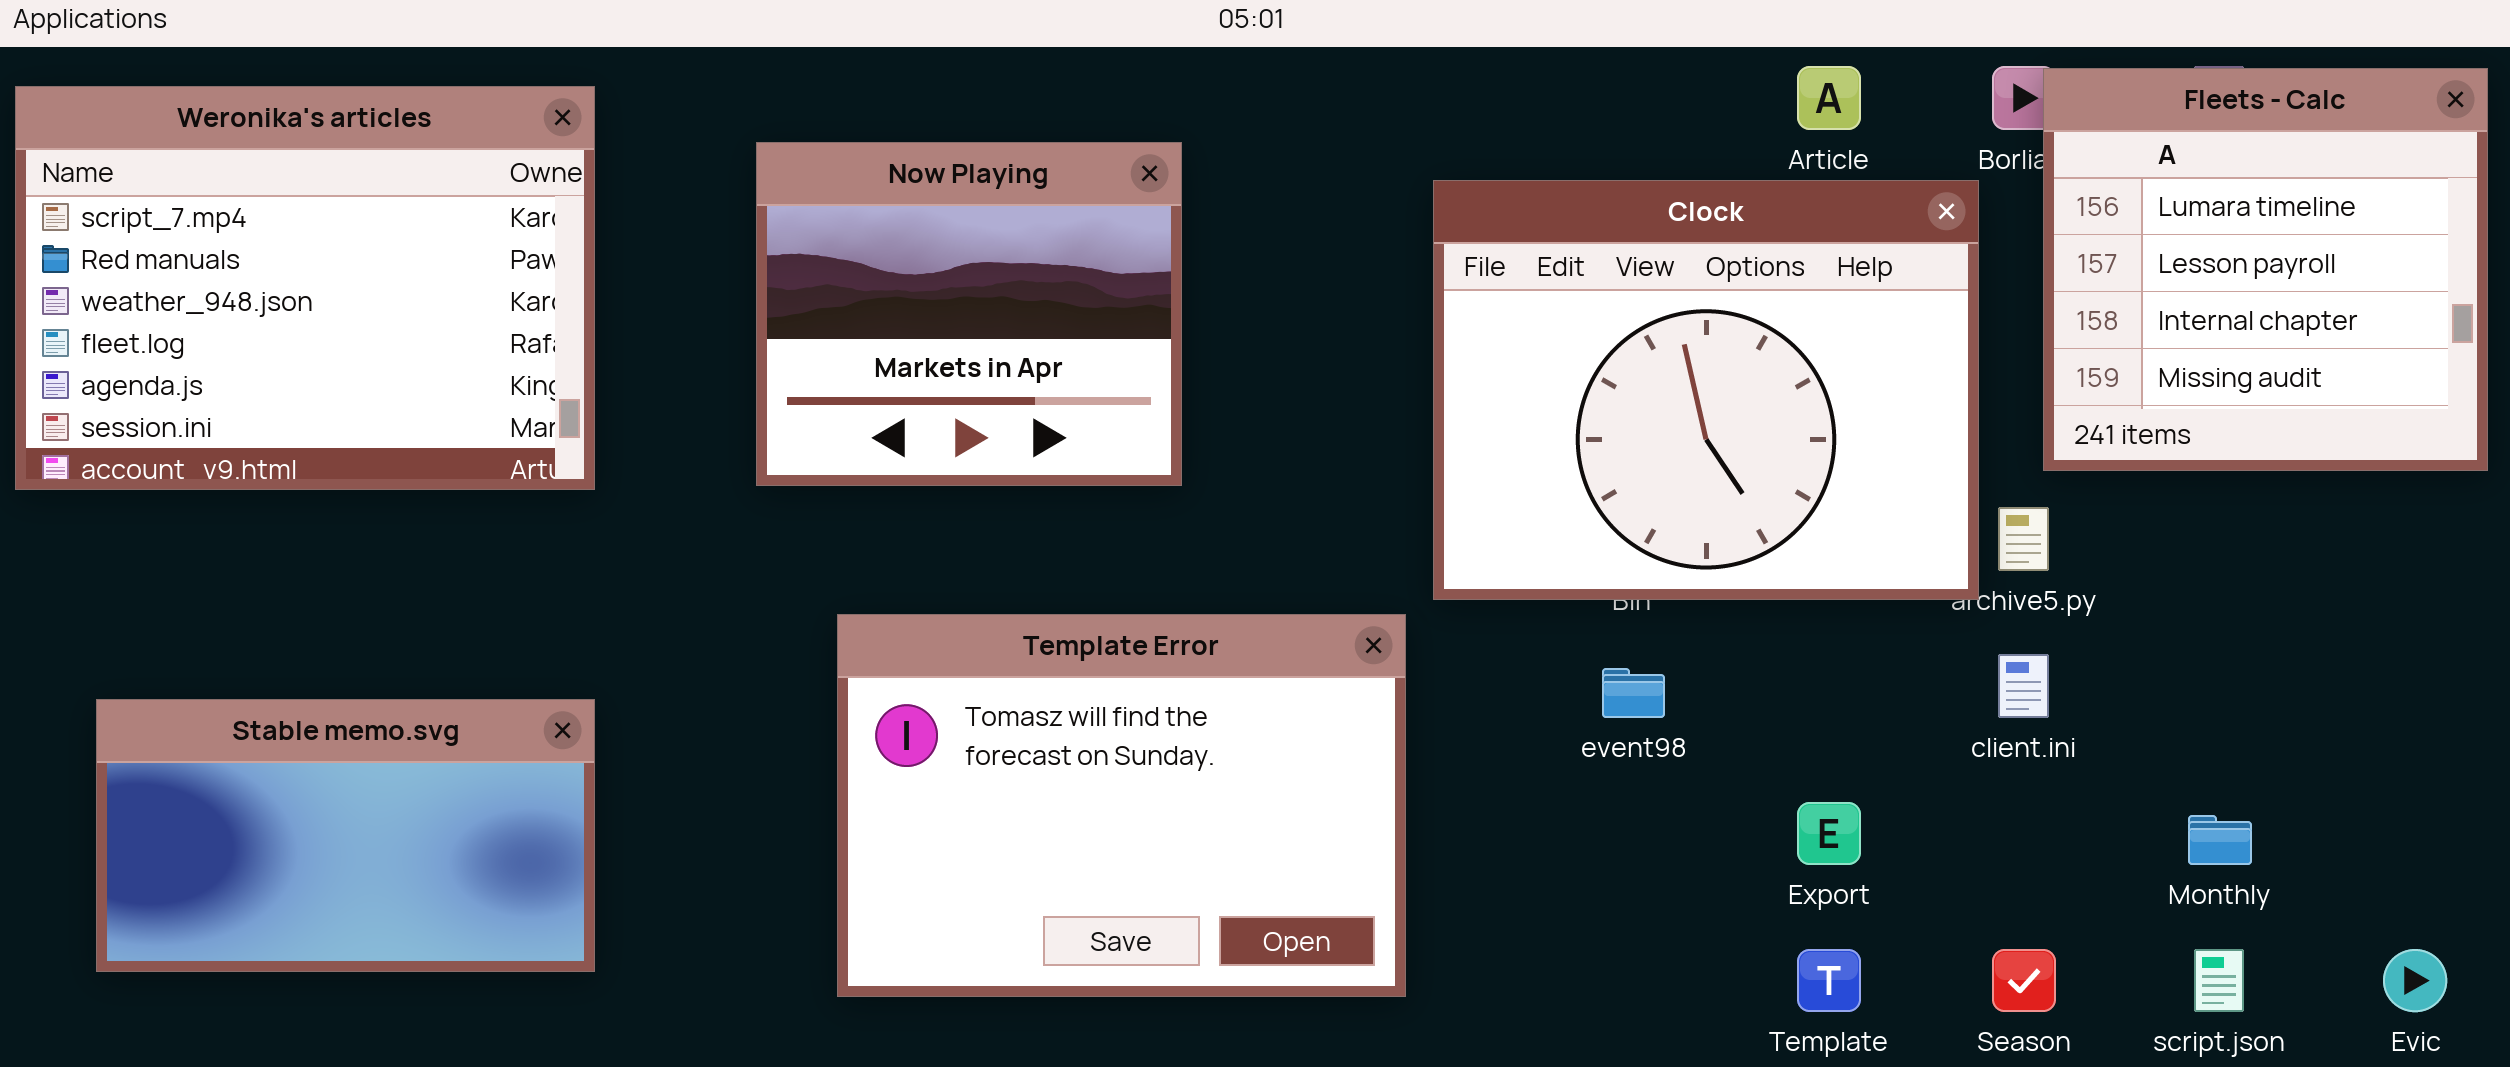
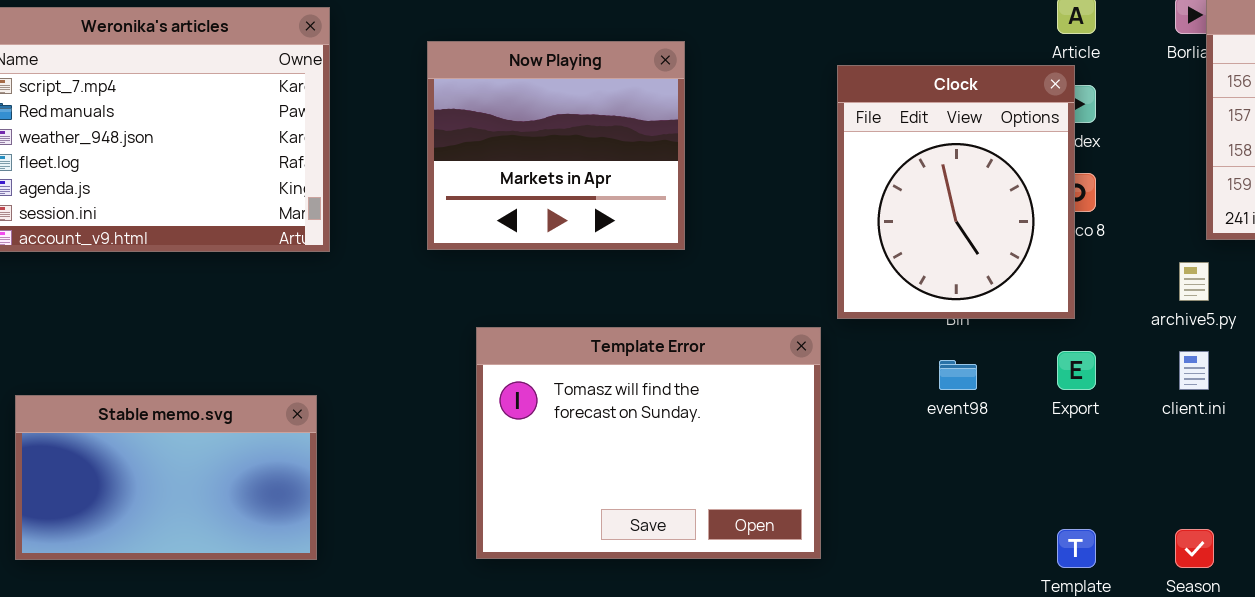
Clock: [1433,180,1979,600] -> [837,65,1075,319], resized
Stable memo.svg: [96,699,595,972] -> [15,395,317,560], moved
Export: [1797,802,1861,865] -> [1057,351,1096,390], moved

